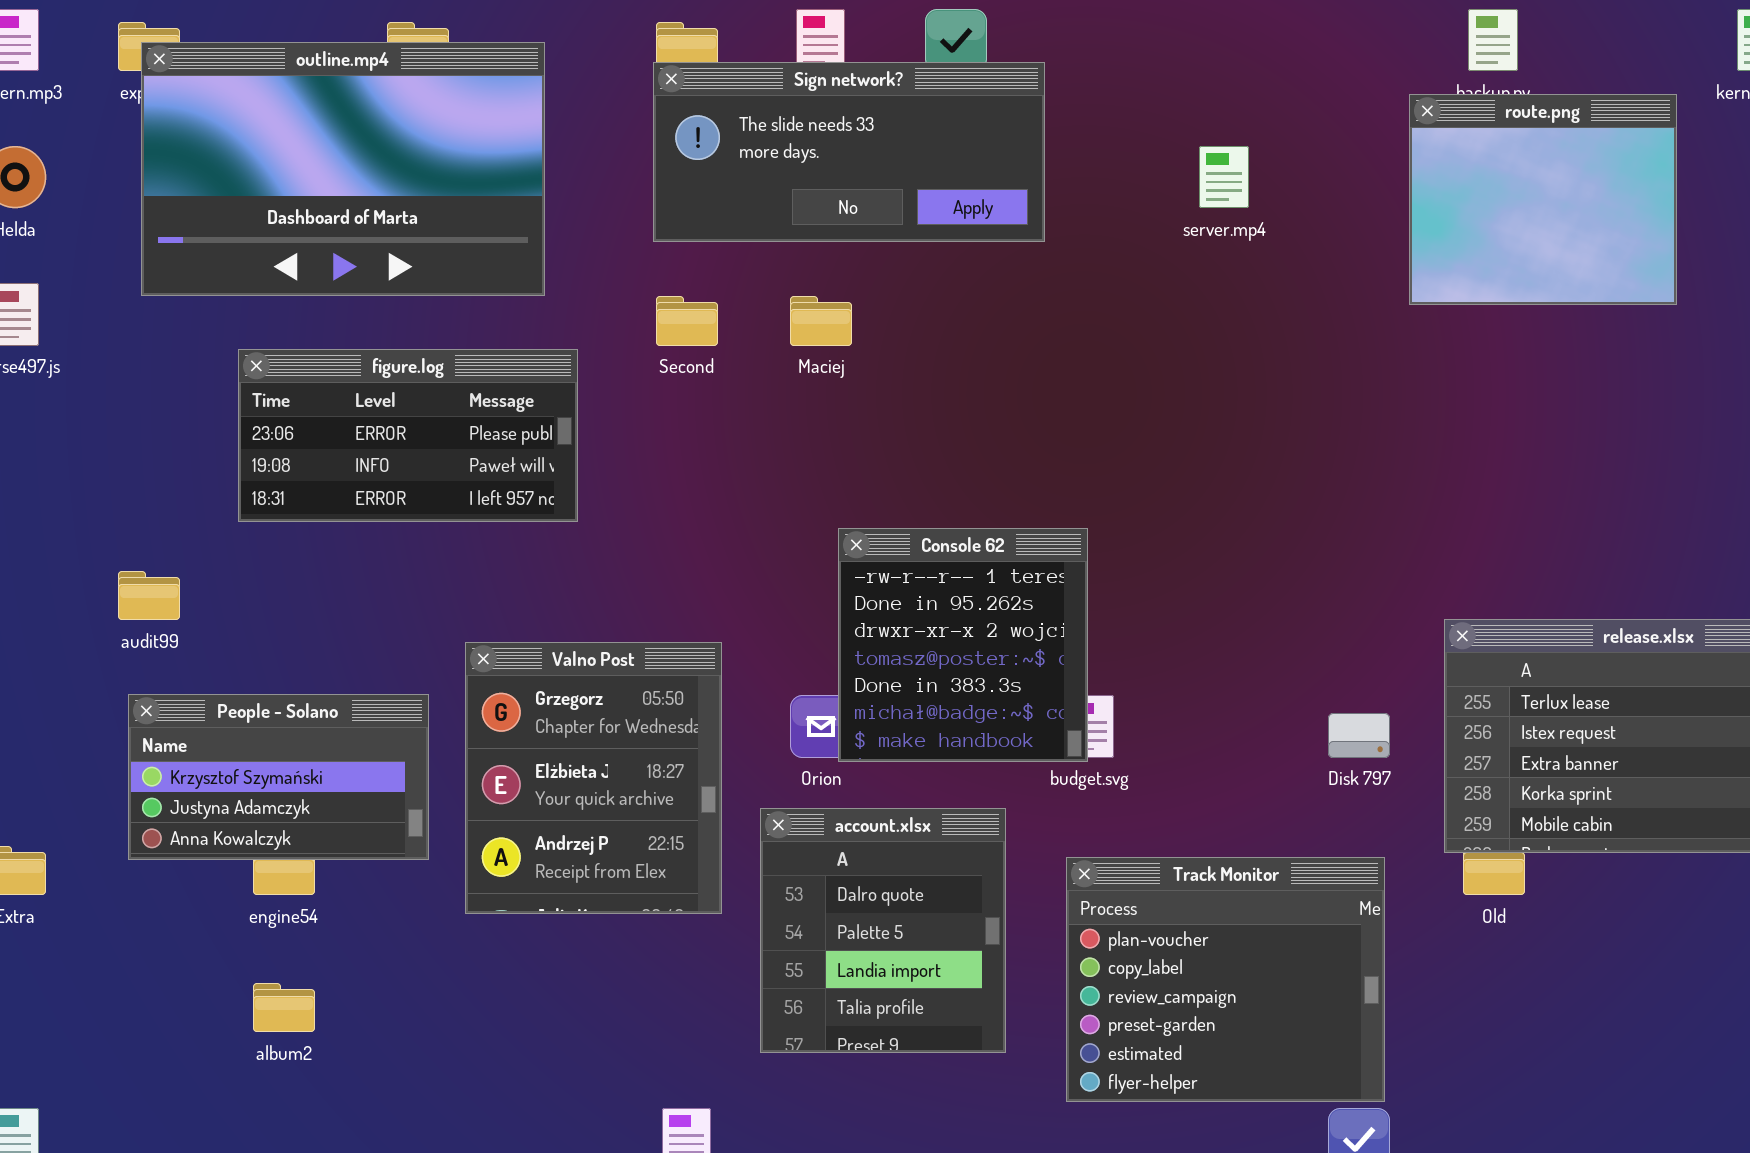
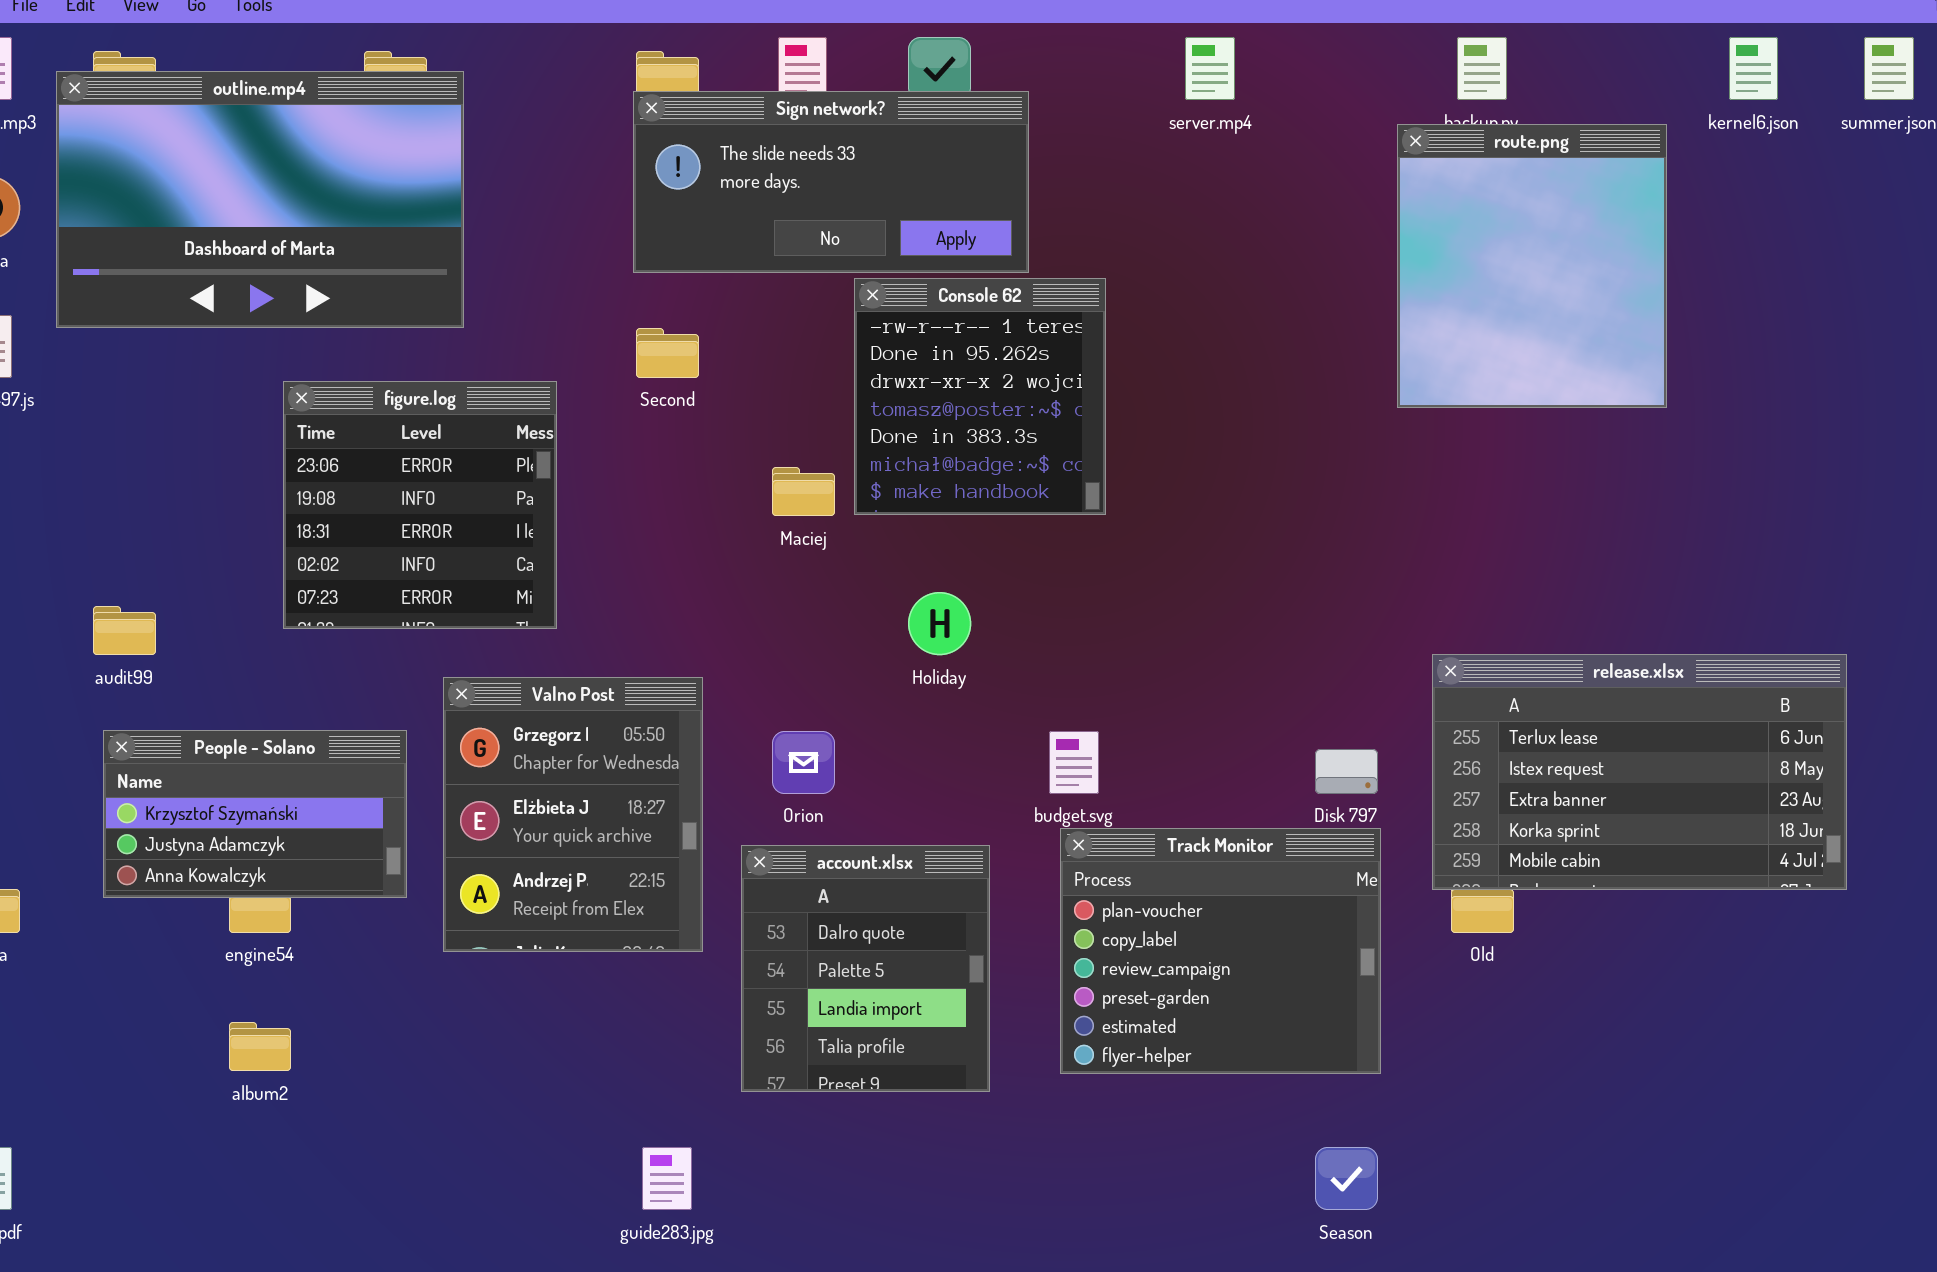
outline.mp4: [141,42,545,296] -> [56,71,464,328], moved
route.png: [1409,94,1677,305] -> [1397,124,1667,408], resized
server.mp4: [1199,146,1249,208] -> [1185,37,1235,100], moved
Maciej: [790,296,852,346] -> [772,467,835,516], moved
figure.log: [238,349,578,522] -> [283,381,557,629], resized
Console 62: [838,528,1088,762] -> [854,278,1106,515], moved
Track Monitor: [1066,857,1385,1102] -> [1060,828,1381,1074], moved

